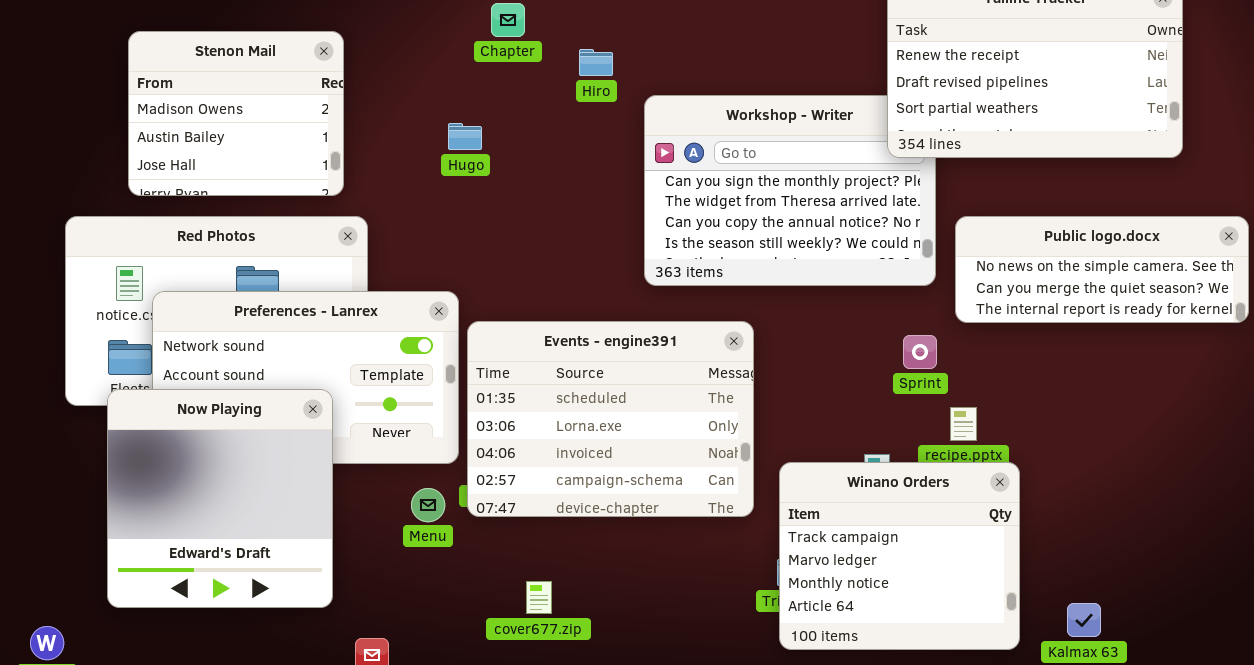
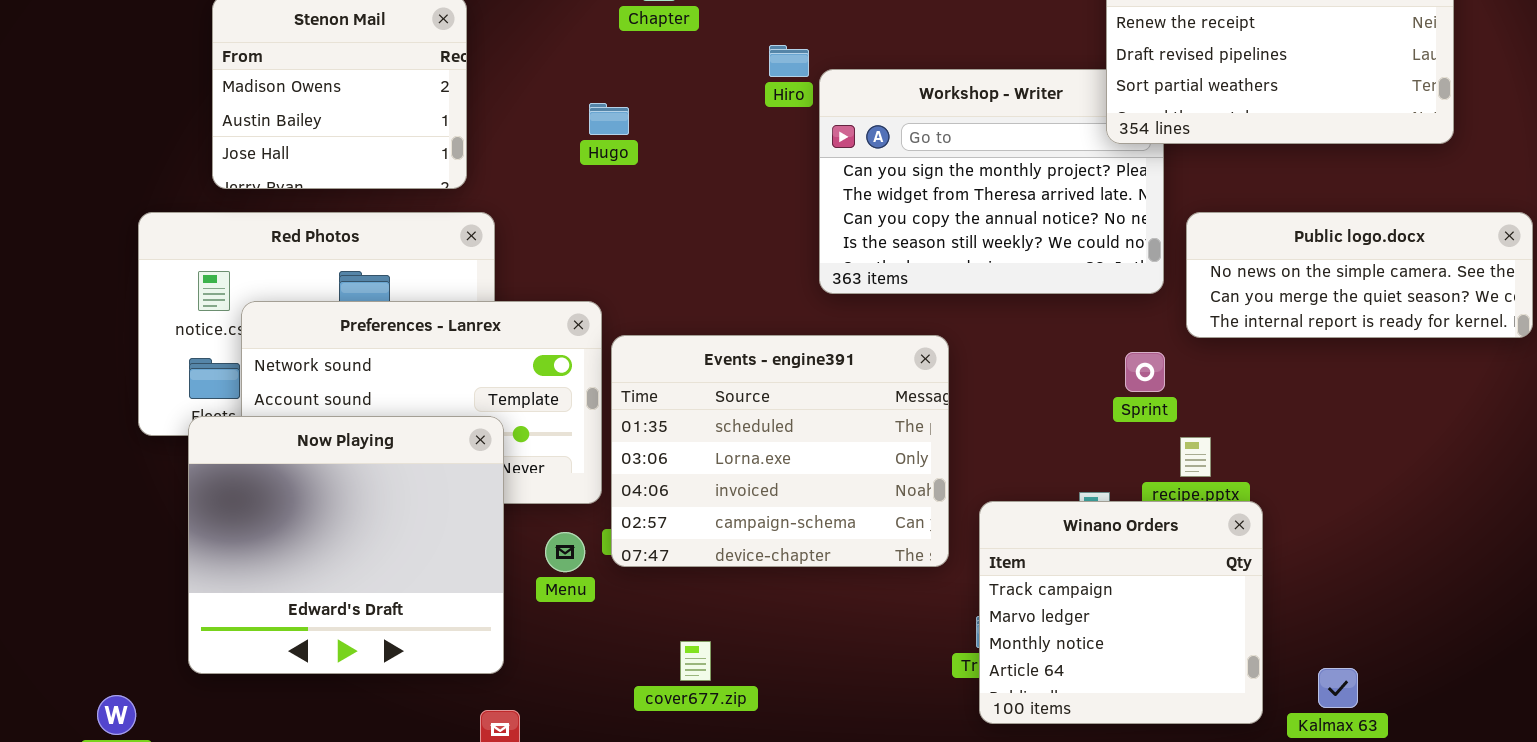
Hiro: [579,49,613,76] -> [769,45,809,77], moved
Now Playing: [107,389,333,608] -> [188,416,504,674], resized

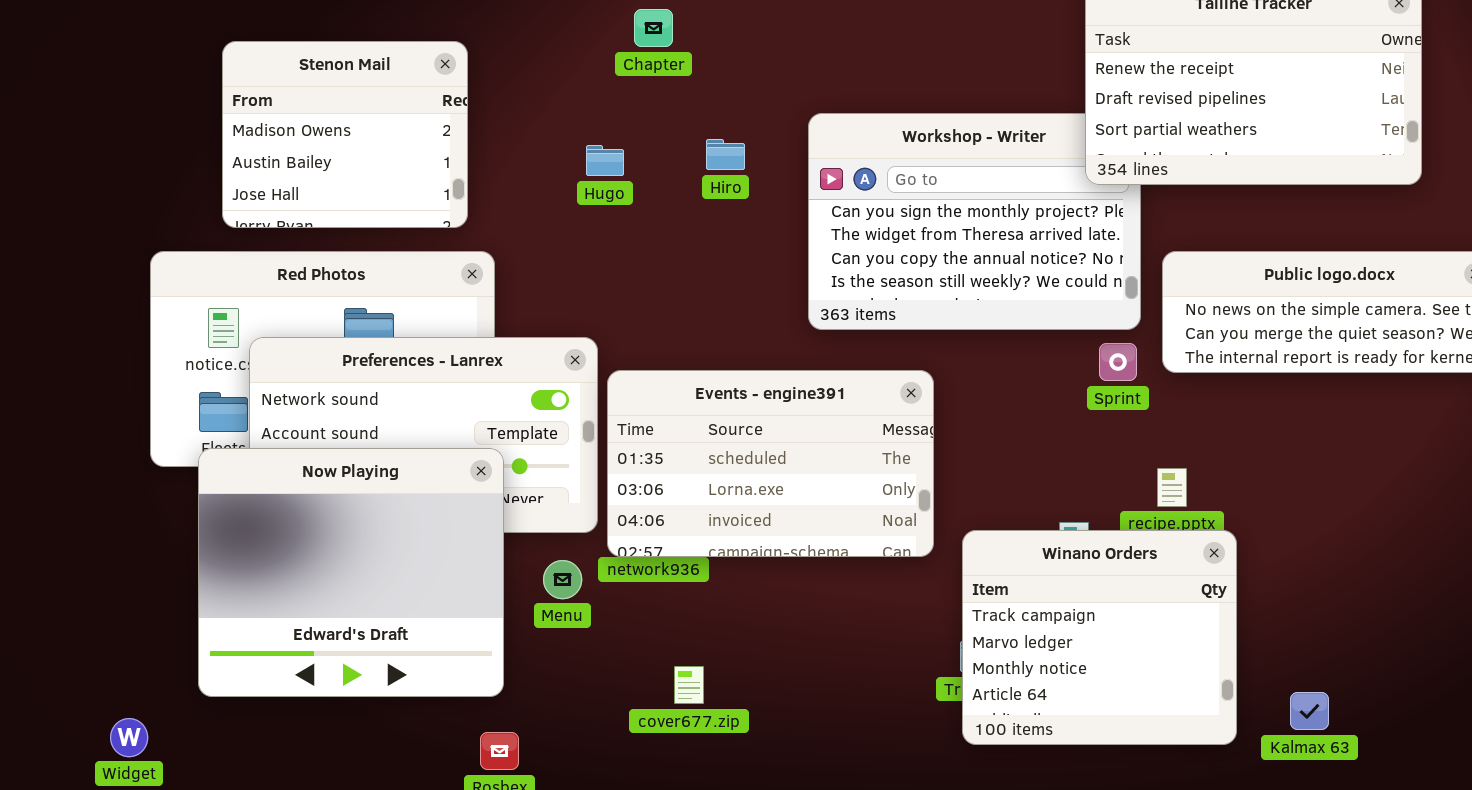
Hiro: [769,45,809,77] -> [706,139,745,170], moved
Events - engine391: [611,335,949,567] -> [607,370,934,557], resized
Sprint: [1125,352,1165,392] -> [1099,343,1137,381], moved

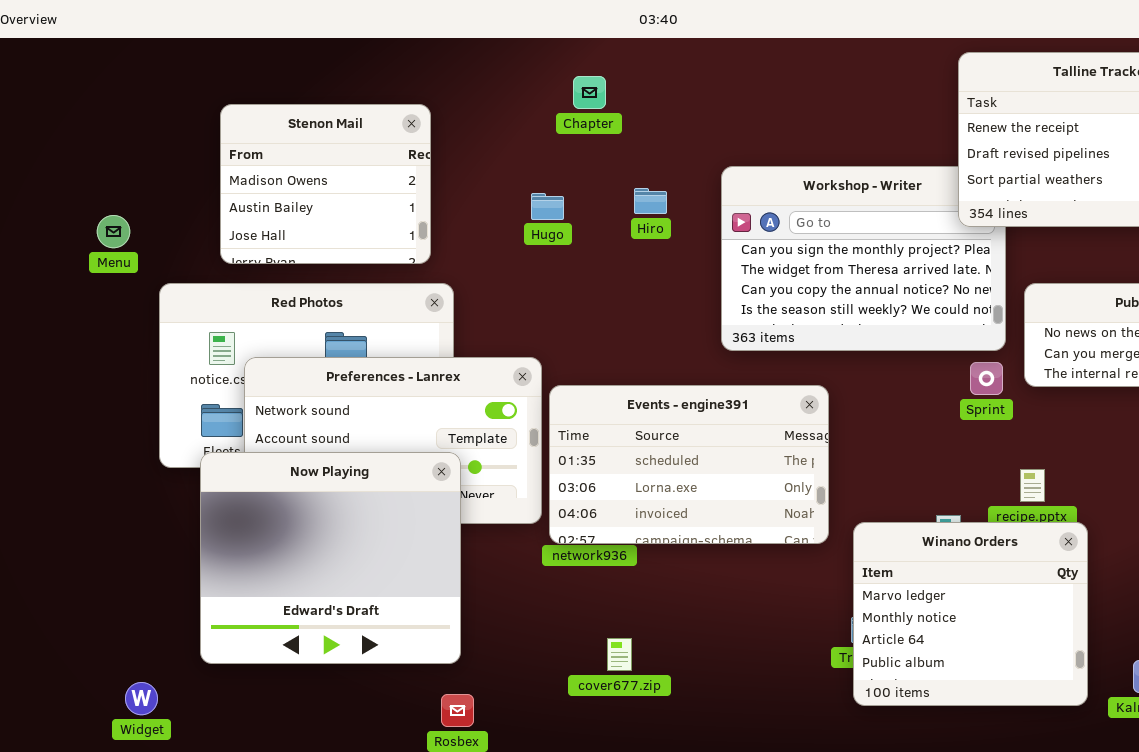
Winano Orders: [962,530,1237,745] -> [853,522,1088,706], scrolled down 1 row
Menu: [543,560,582,599] -> [97,215,130,248], moved

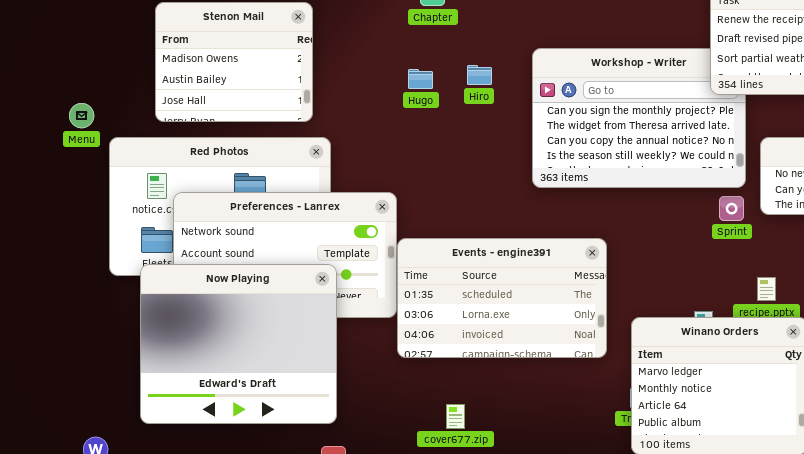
Hugo: [531,193,564,220] -> [408,69,433,89], moved
Menu: [97,215,130,248] -> [69,103,94,128], moved
Events - engine391: [549,385,829,544] -> [397,238,607,358], moved

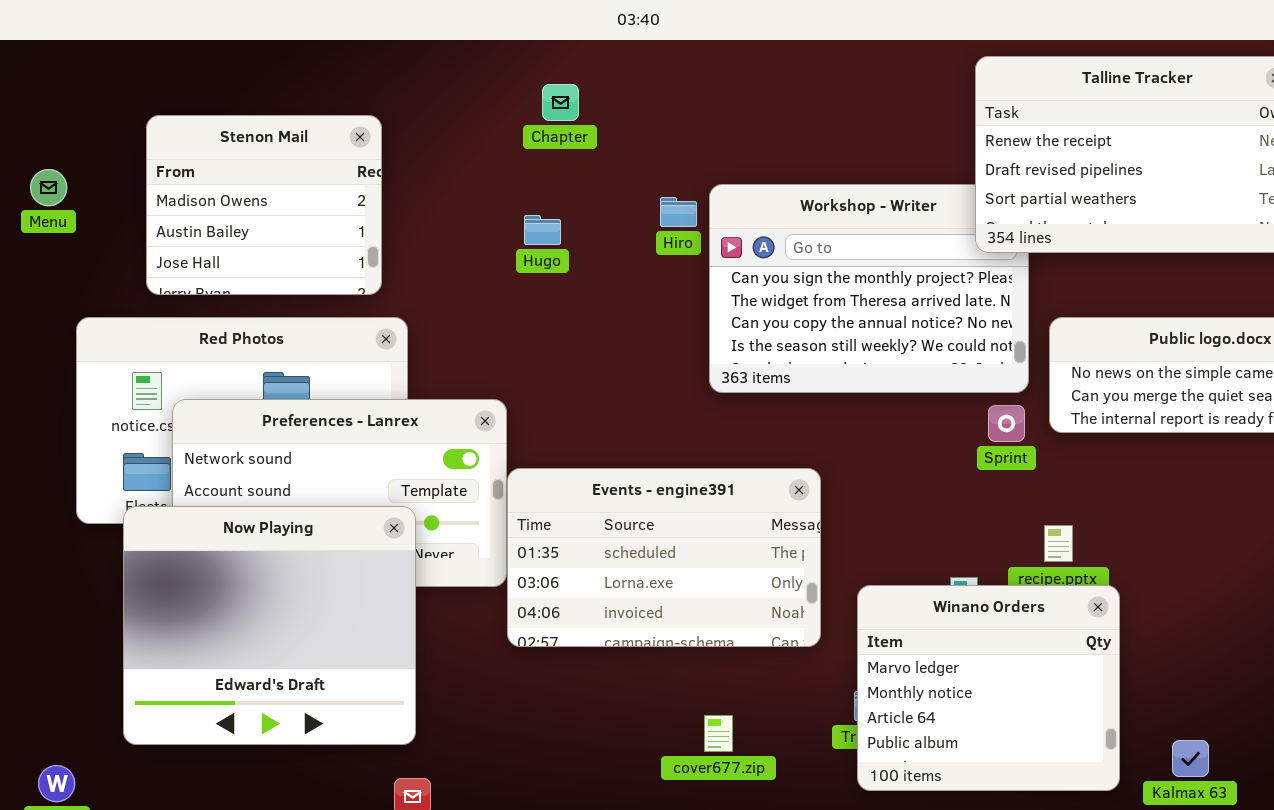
Hiro: [467,65,492,85] -> [660,197,697,227], moved
Menu: [69,103,94,128] -> [30,169,67,206], moved
cover677.zip: [446,404,465,429] -> [704,715,733,752], moved

